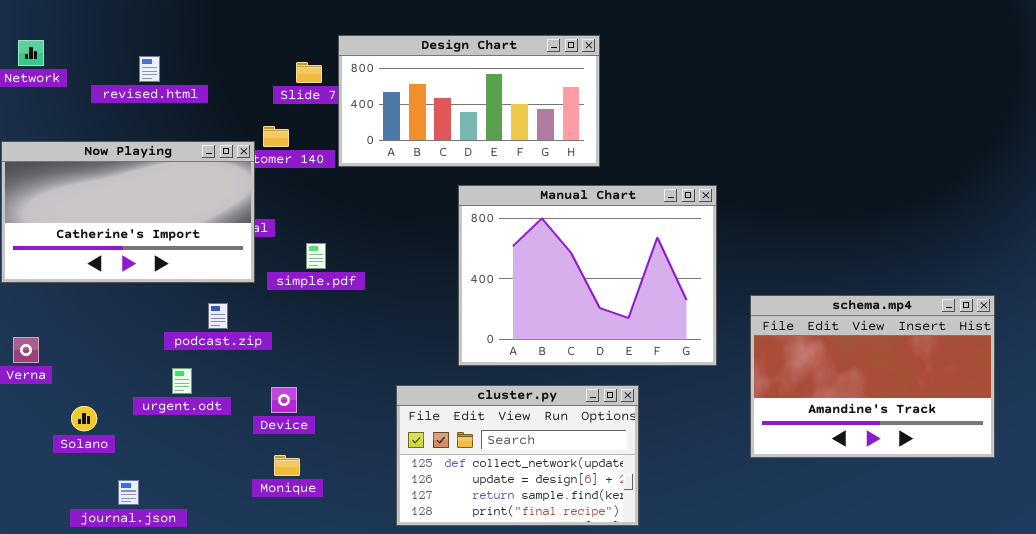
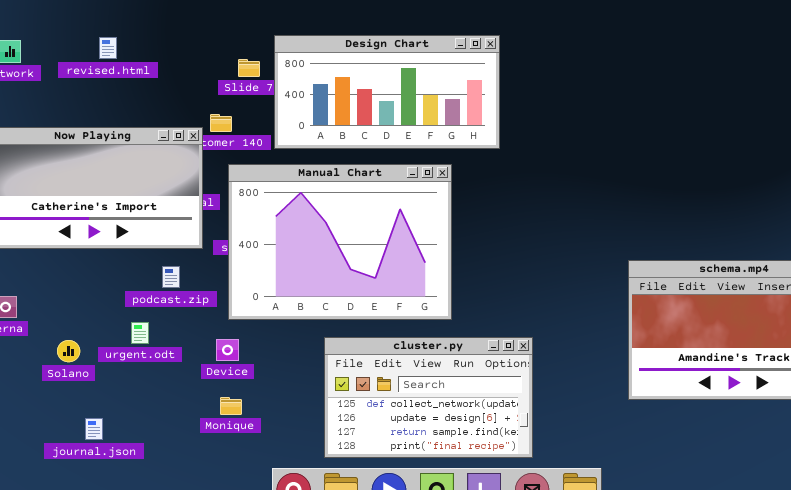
revised.html: [139,56,160,82] -> [99,37,117,59], moved
Manual Chart: [458,185,717,366] -> [228,164,452,320], moved
Solano: [71,406,97,431] -> [57,340,80,362], moved

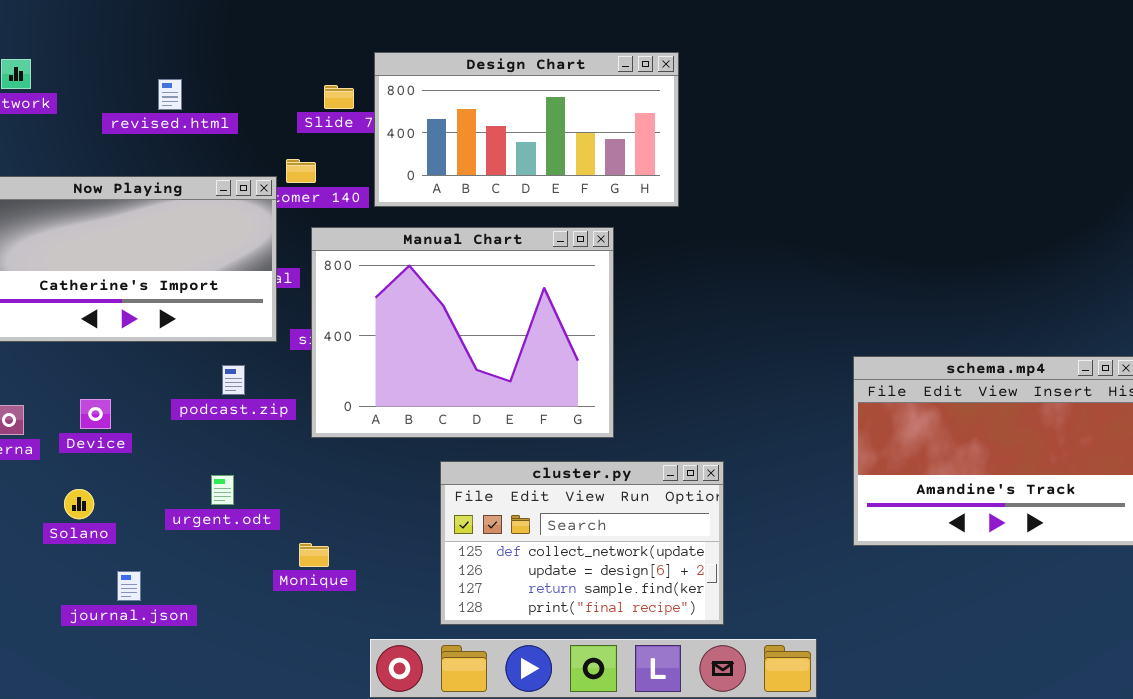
revised.html: [99,37,117,59] -> [158,79,182,110], moved
urgent.odt: [131,322,149,344] -> [211,475,234,505], moved
Device: [216,339,239,361] -> [80,399,111,429], moved
Solano: [57,340,80,362] -> [64,489,94,519], moved

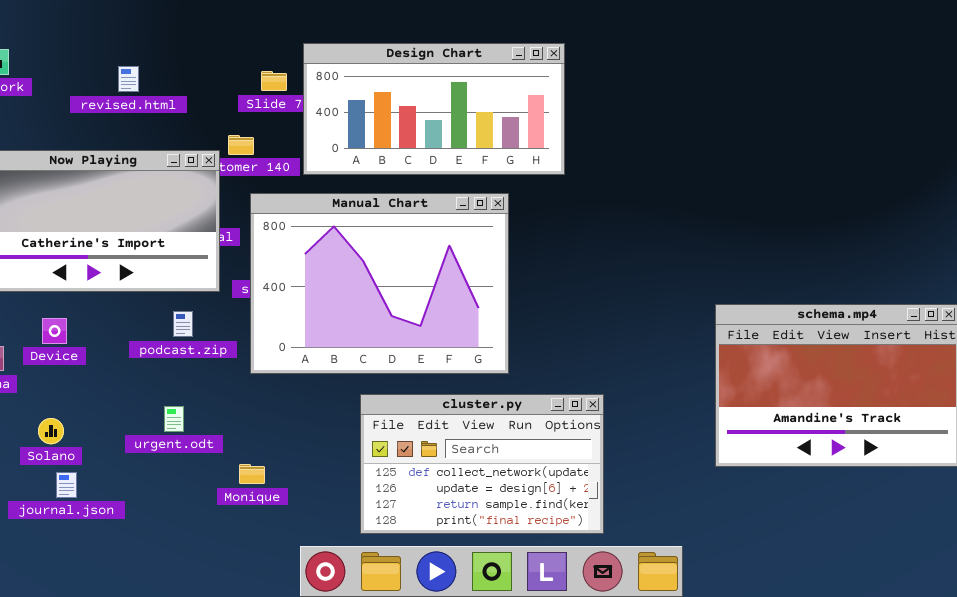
Device: [80,399,111,429] -> [42,318,67,344], moved
journal.json: [117,571,141,601] -> [56,472,77,498], moved

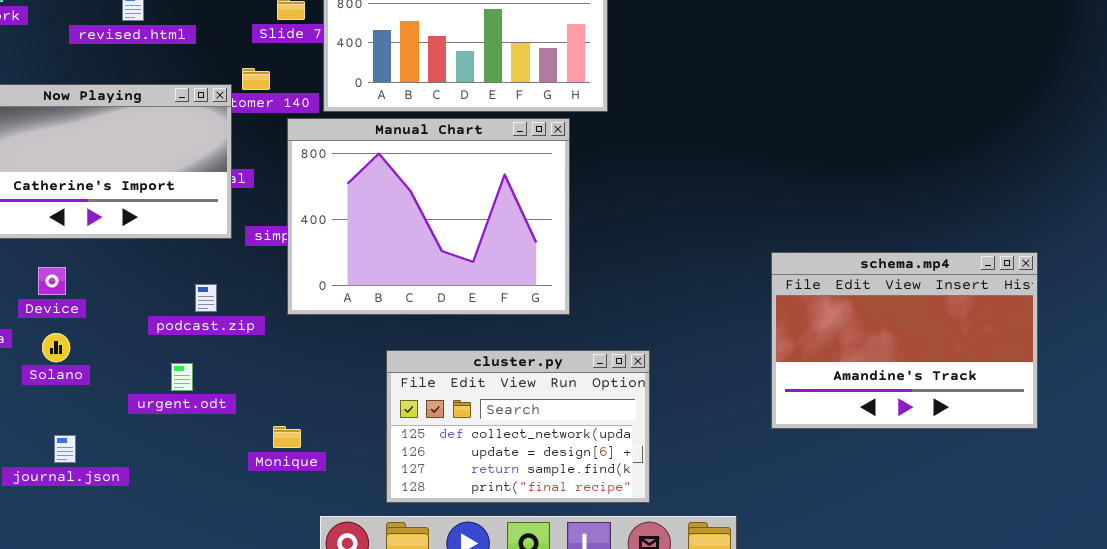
Manual Chart: [250,193,509,374] -> [287,118,570,315], moved
podcast.zip: [173,311,193,337] -> [195,284,217,312], moved
Solano: [38,418,64,444] -> [42,333,70,362], moved
Monique: [239,464,265,484] -> [273,426,301,448], moved

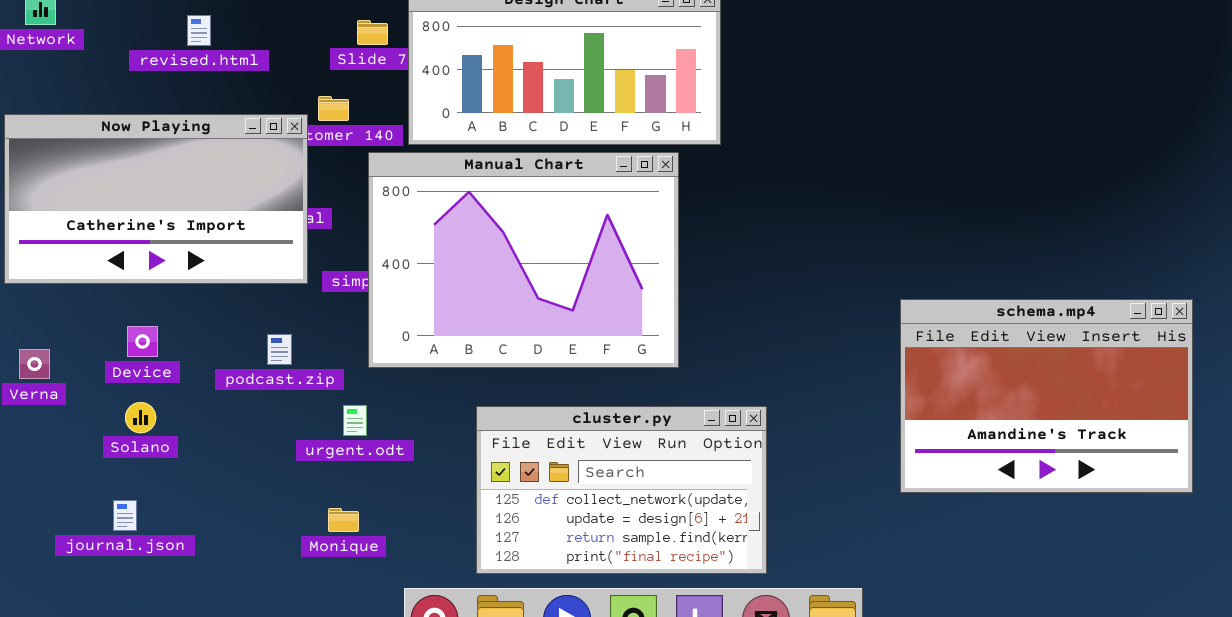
Device: [38,267,66,295] -> [127,326,158,357], moved
Solano: [42,333,70,362] -> [125,402,156,433], moved
urgent.odt: [171,363,193,391] -> [343,405,367,436], moved
Monique: [273,426,301,448] -> [328,508,359,532], moved

